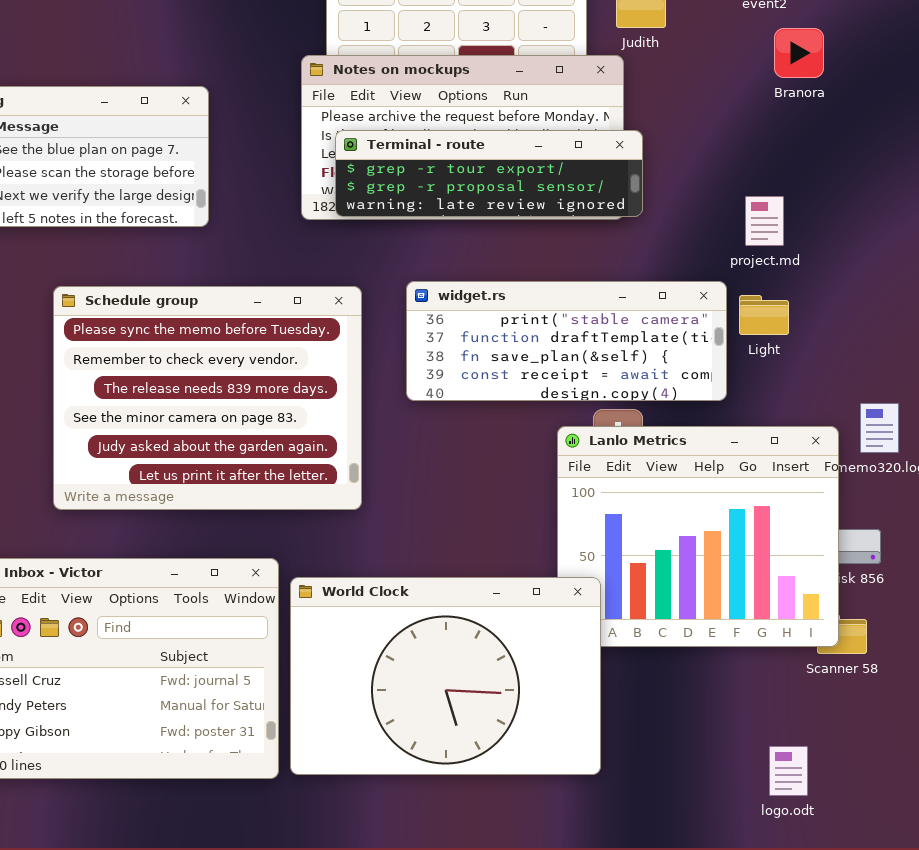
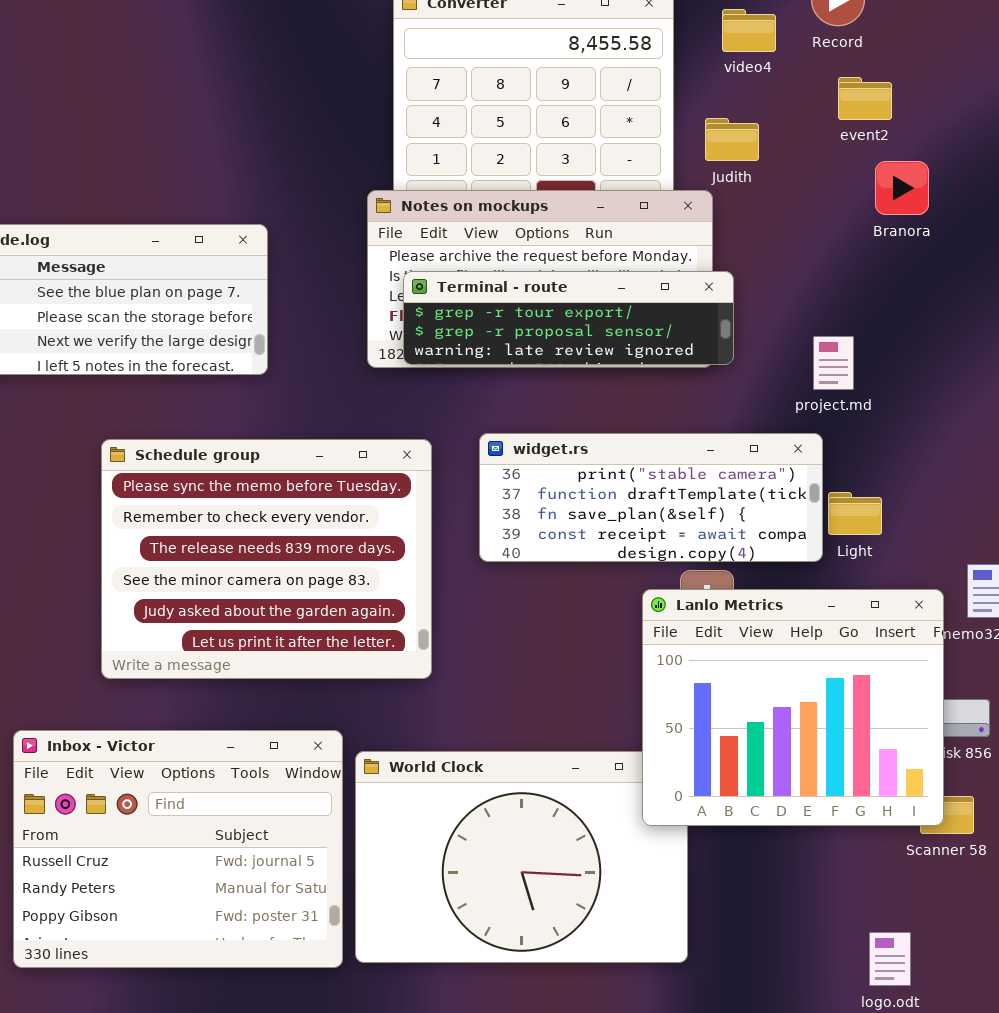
project.md: [745,196,784,246] -> [813,336,854,390], moved
Light: [739,295,789,335] -> [828,492,882,535], moved
Lanlo Metrics: [557,426,839,647] -> [642,589,944,826], raised

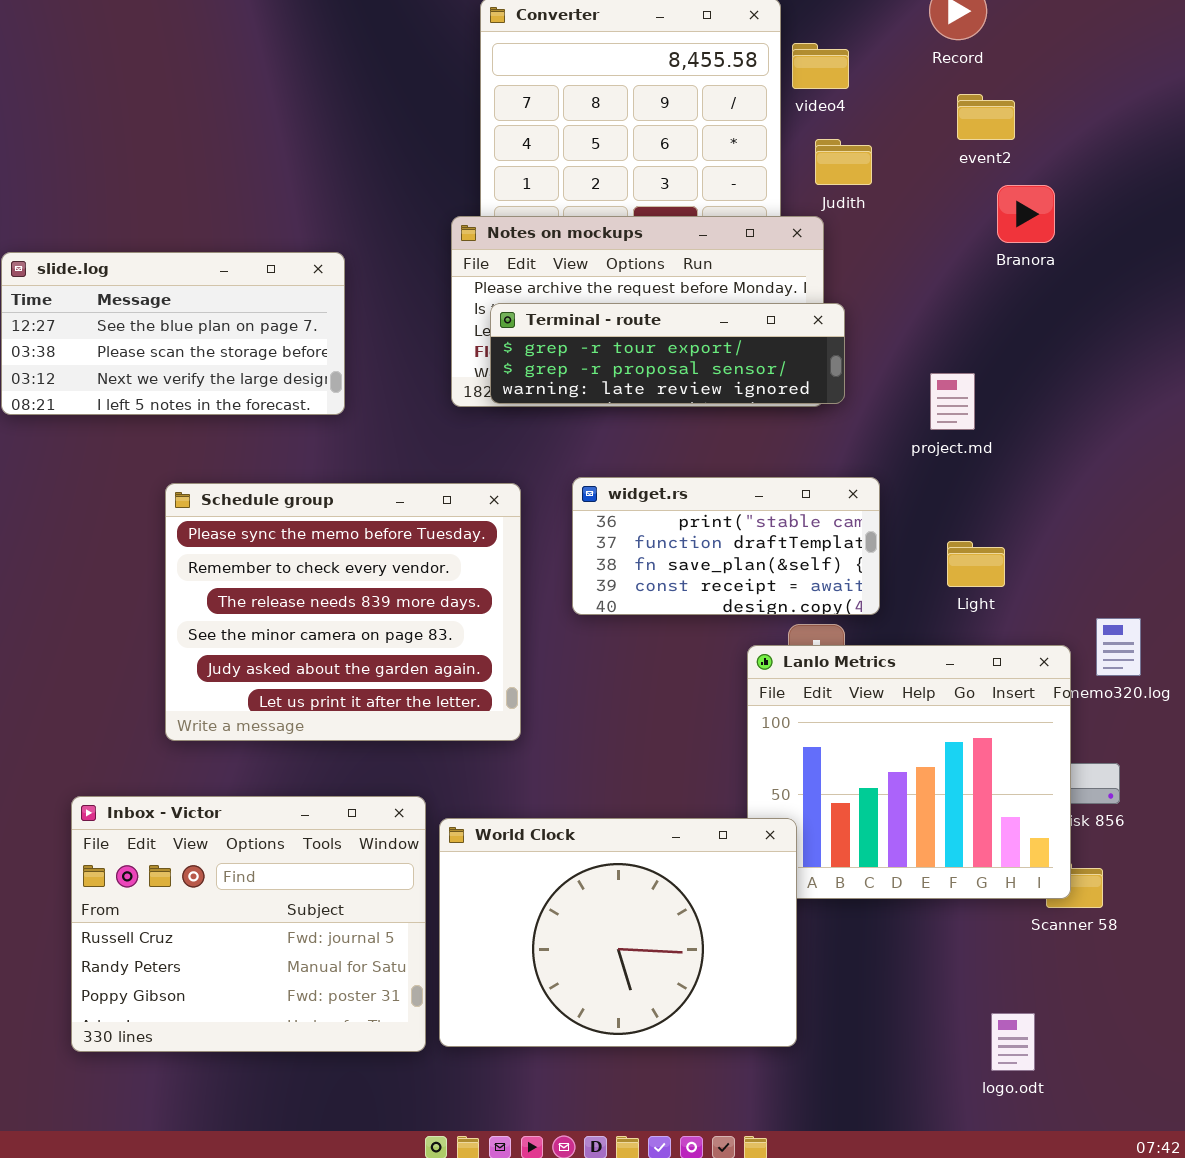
video4: [722,9,776,52] -> [792,43,849,89], moved
widget.rs: [479,433,823,562] -> [572,477,880,615], resized
World Clock: [355,751,688,963] -> [439,818,797,1047], raised

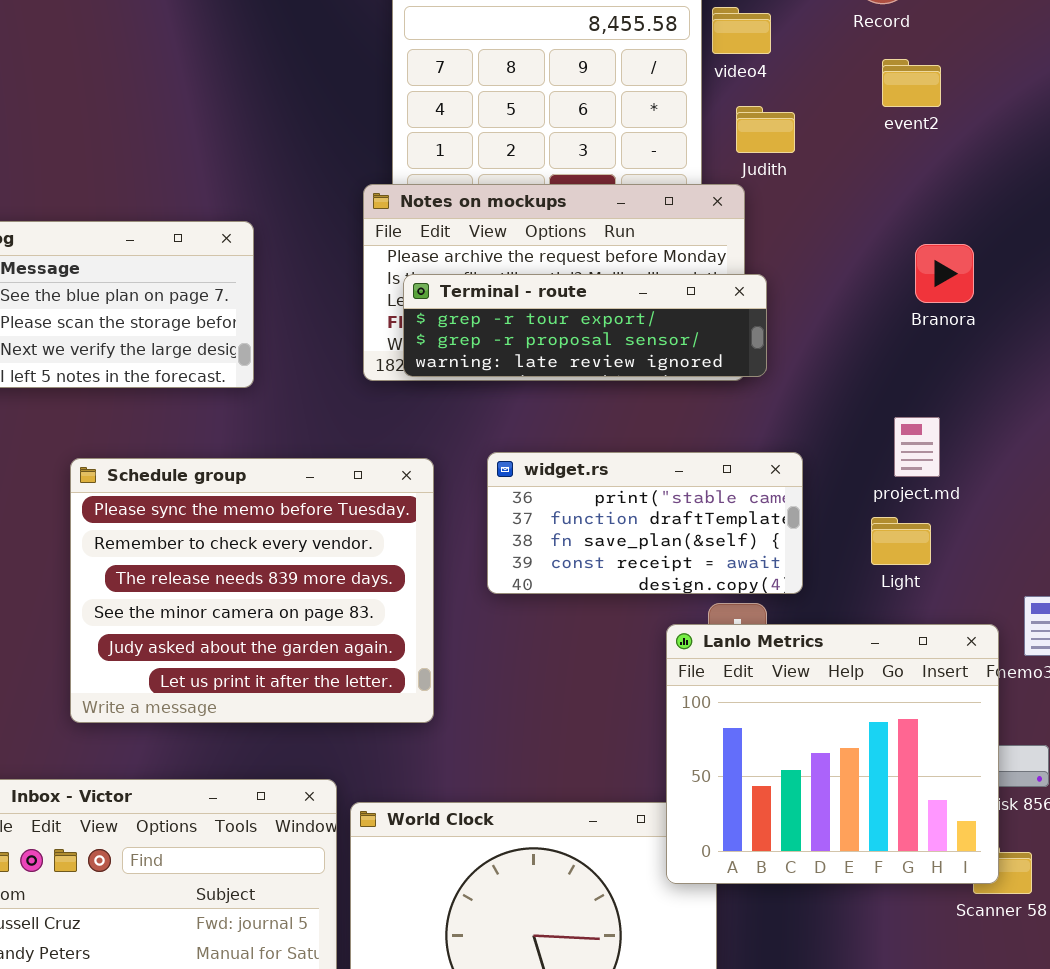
Branora: [997,185,1055,243] -> [915,244,974,303], moved
project.md: [930,373,975,430] -> [894,417,940,477], moved
Lanlo Metrics: [747,645,1071,899] -> [666,624,999,884], raised

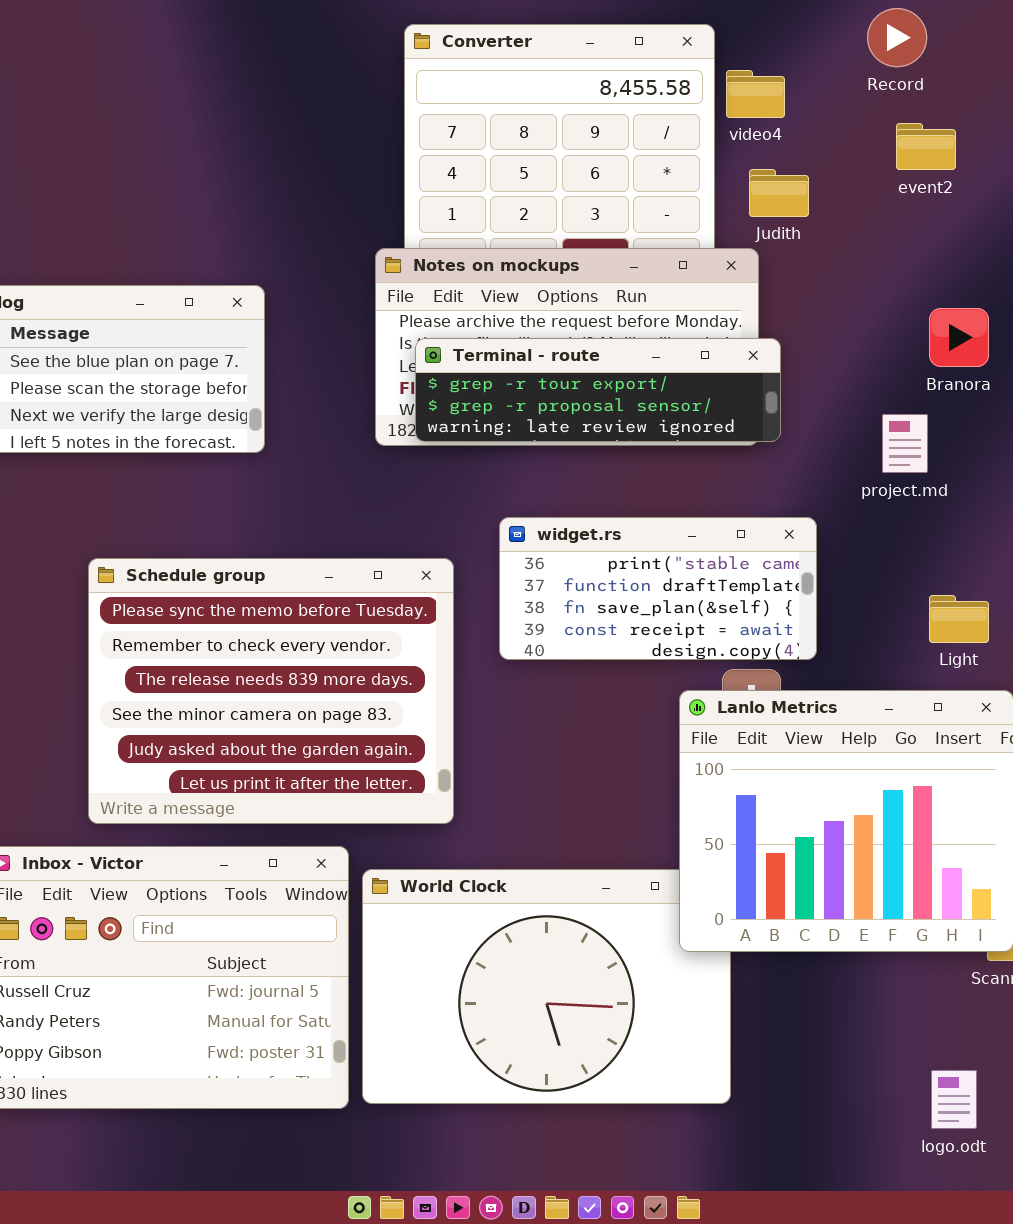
project.md: [894,417,940,477] -> [882,414,928,473], moved
Schedule group: [70,458,434,723] -> [88,558,454,824], moved
Light: [871,517,931,565] -> [929,595,989,643], moved

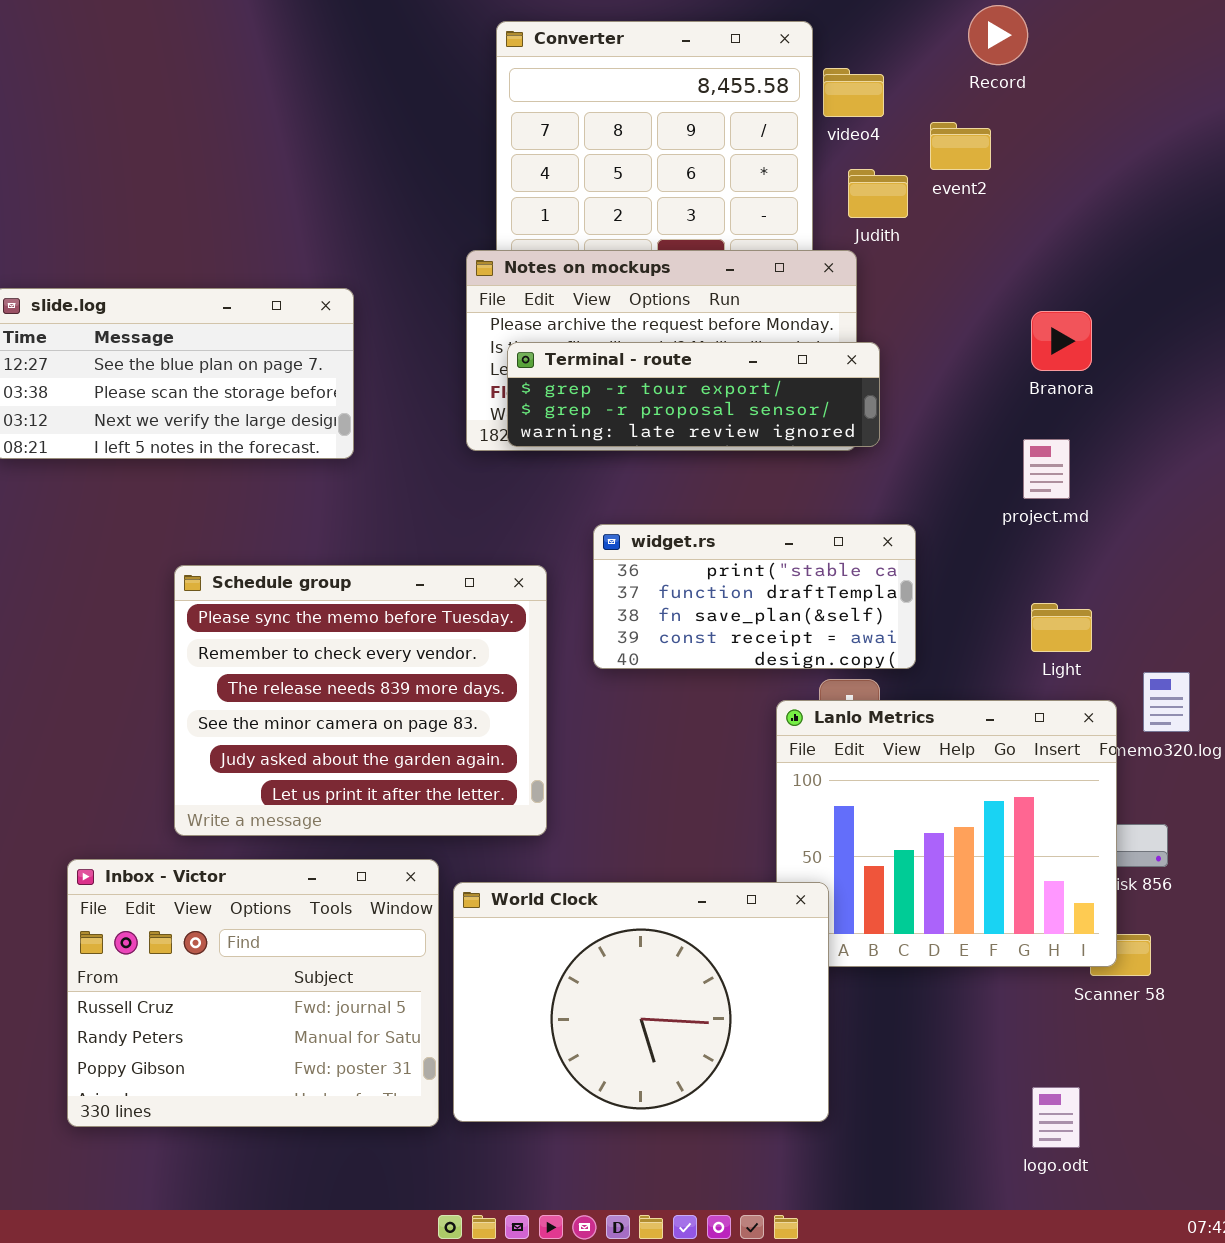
event2: [896,123,956,170] -> [930,122,991,170], moved
project.md: [882,414,928,473] -> [1023,439,1070,499], moved
World Clock: [362,869,731,1104] -> [453,882,829,1122], raised

